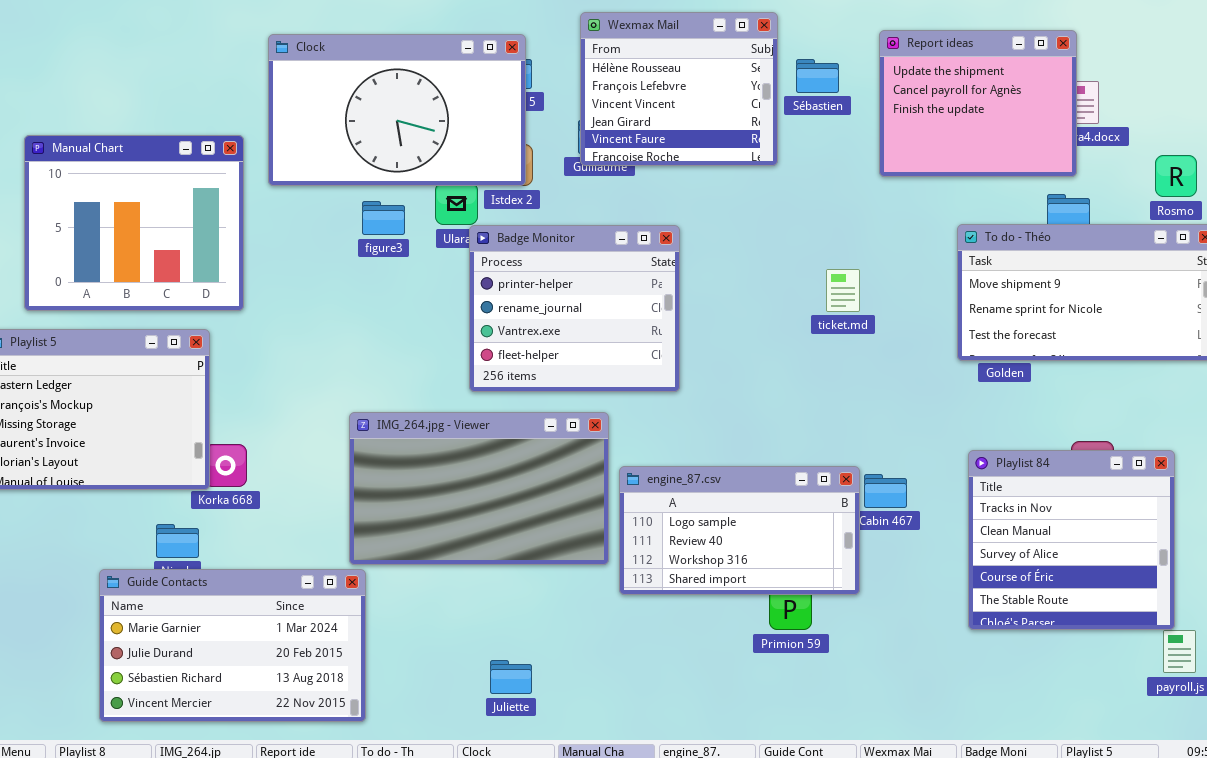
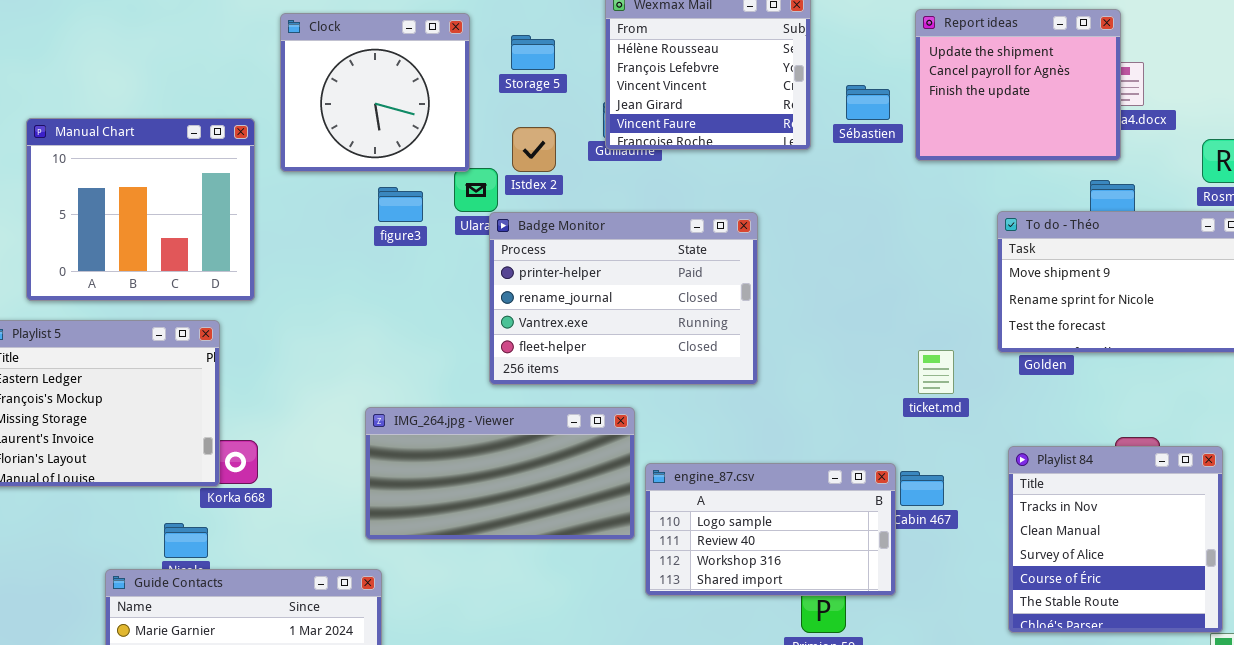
Clock: [268,34,526,186] -> [280,13,470,172], resized
Sébastien: [796,59,839,93] -> [846,85,890,120], moved
Badge Monitor: [469,225,680,392] -> [489,212,758,385], resized
ticket.md: [826,269,860,312] -> [918,350,954,394], moved
IMG_264.jpg - Viewer: [349,412,609,565] -> [365,407,635,540], resized

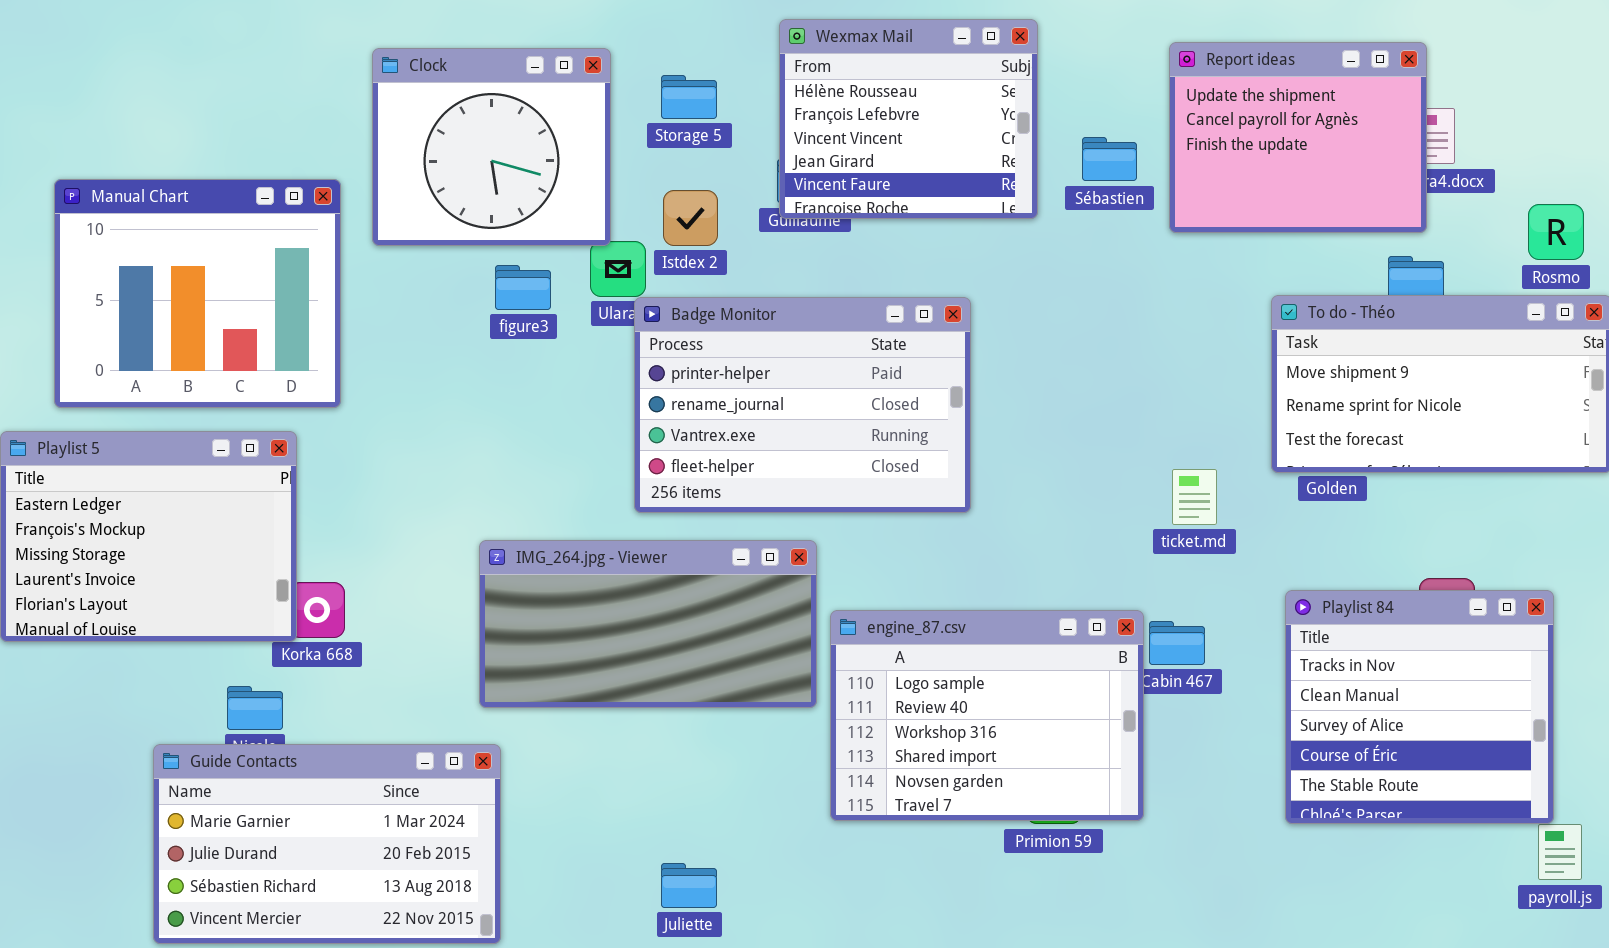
engine_87.csv: [645,463,896,596] -> [830,610,1144,821], resized

